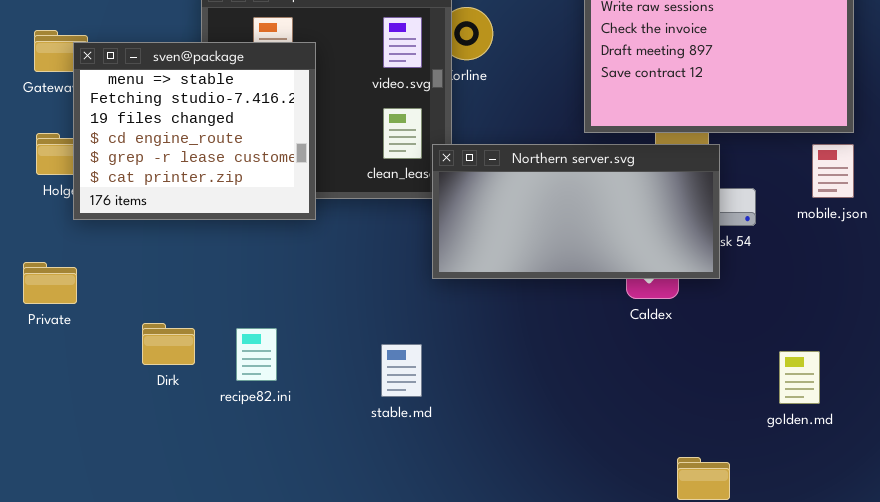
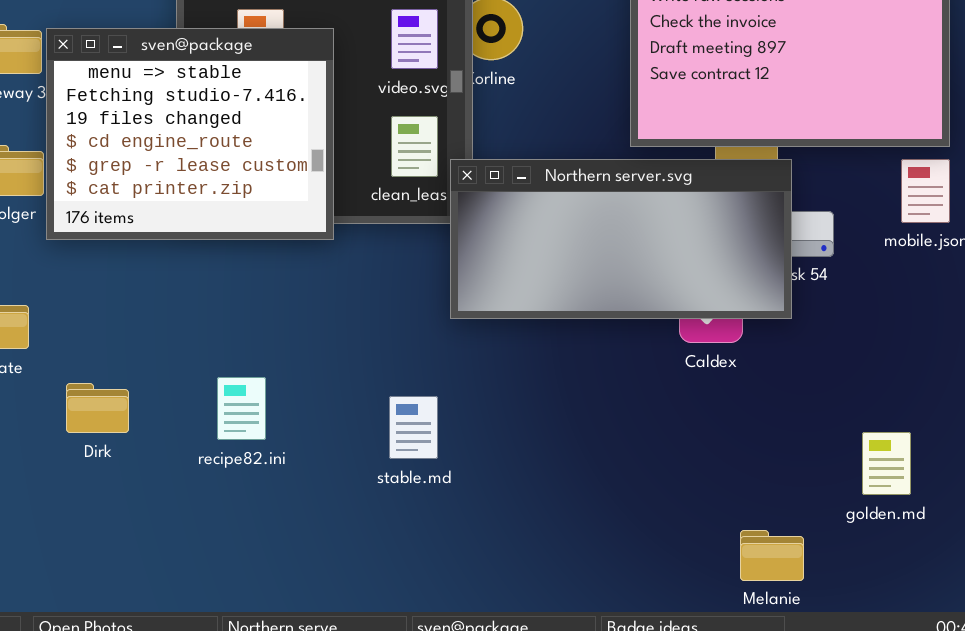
sven@package: [73,42,316,220] -> [46,28,334,240], moved
Dirk: [142,323,195,365] -> [66,383,129,433], moved
golden.md: [779,351,820,404] -> [862,432,911,495], moved

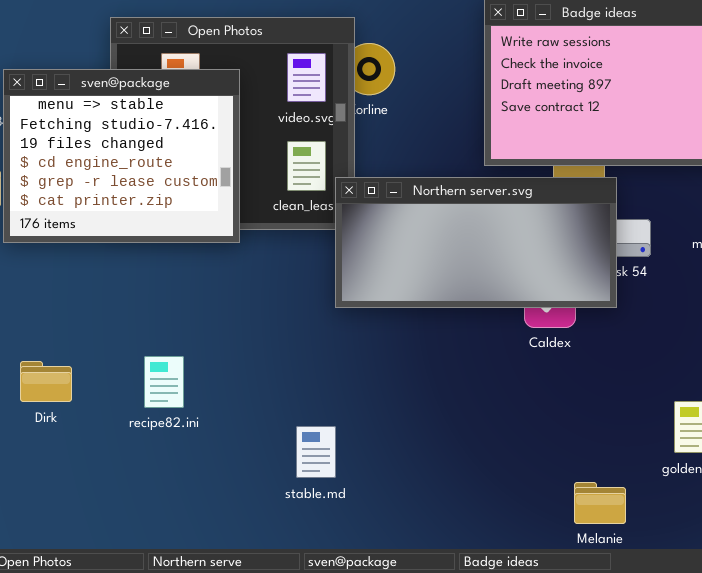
stable.md: [389,396,438,459] -> [296,426,336,478], moved

